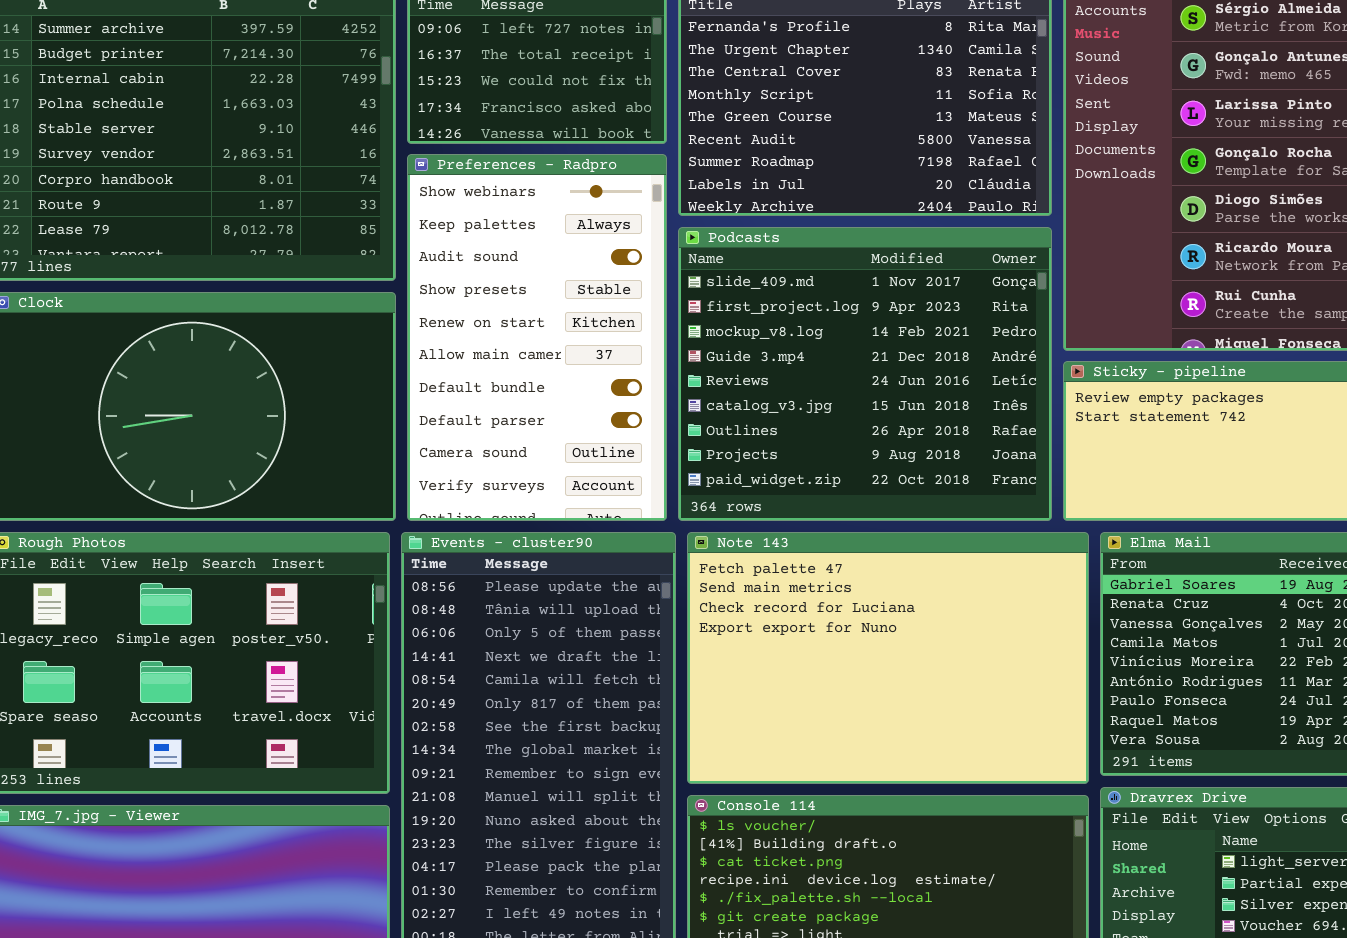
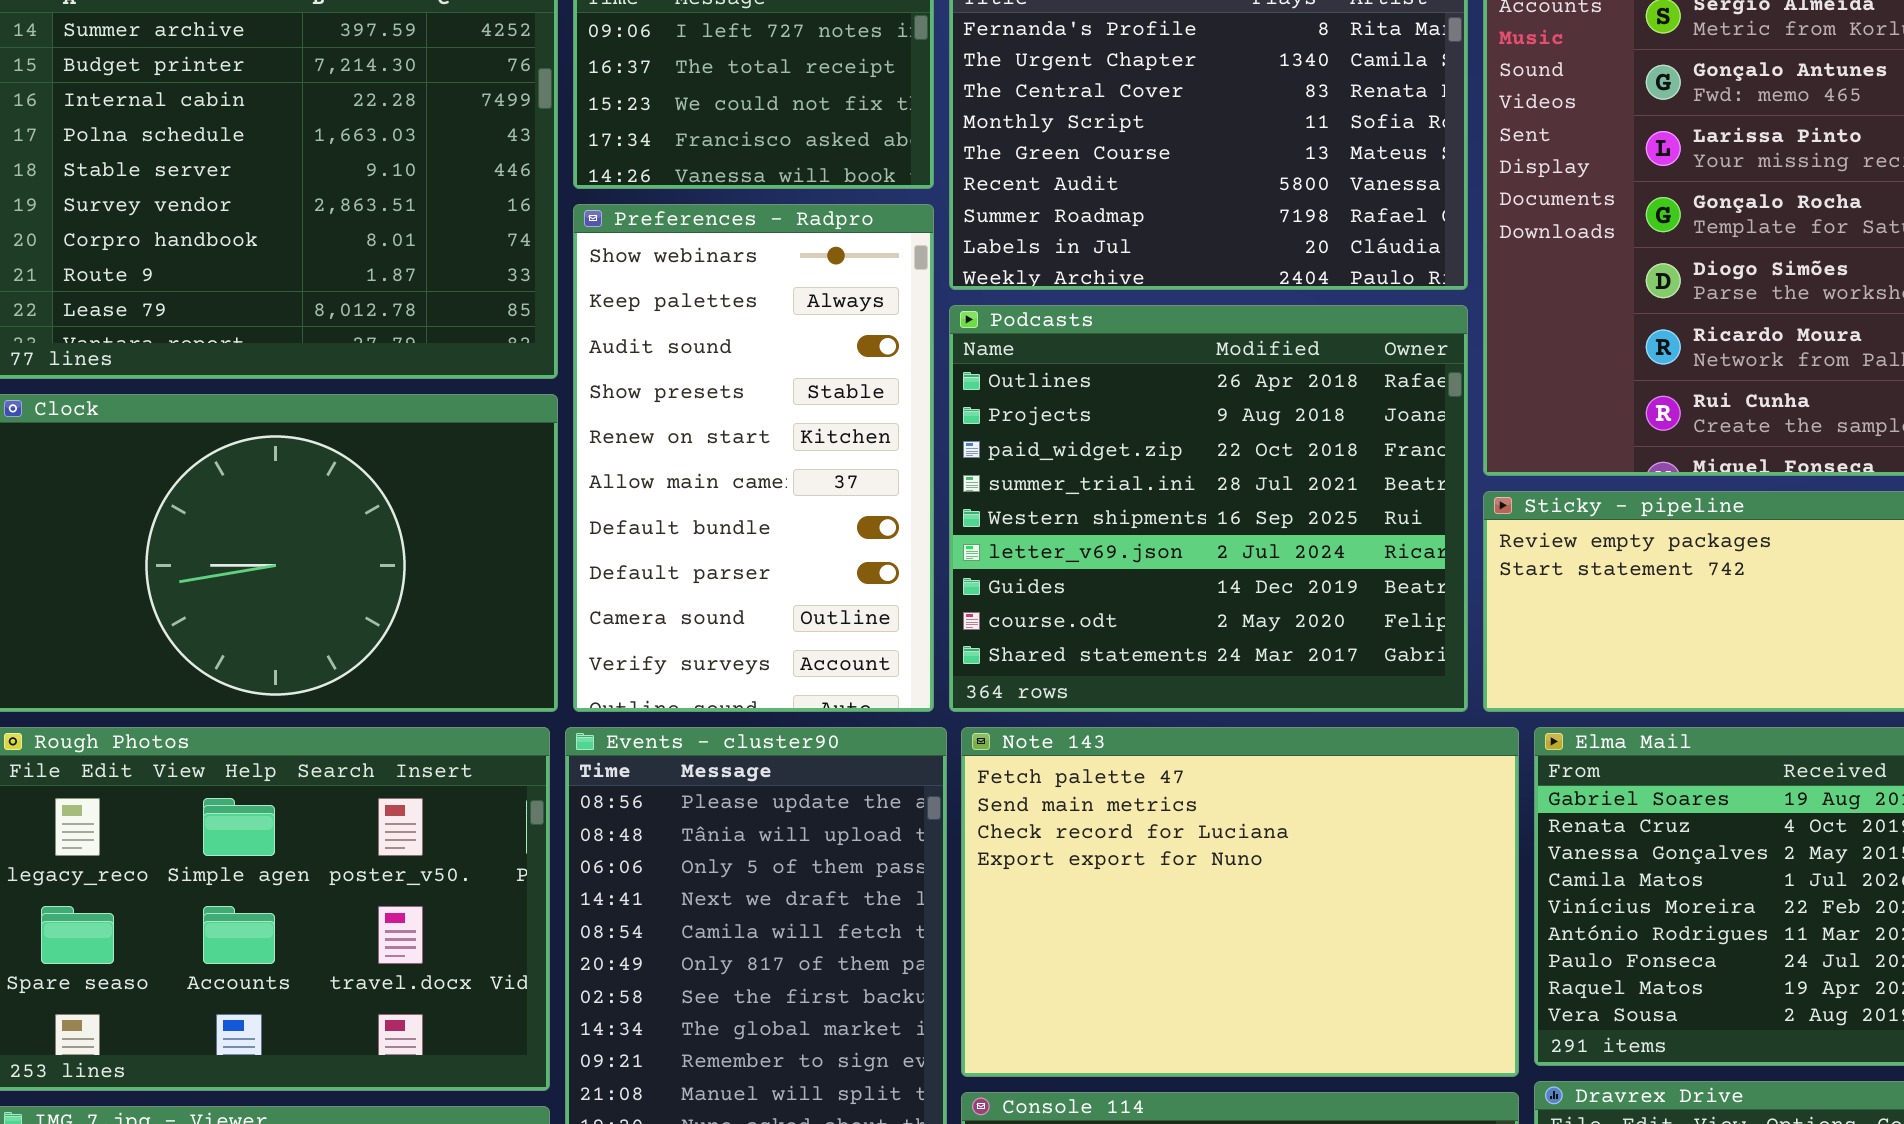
Podcasts: [678,227,1052,521] -> [949,305,1468,712], scrolled down 6 rows

